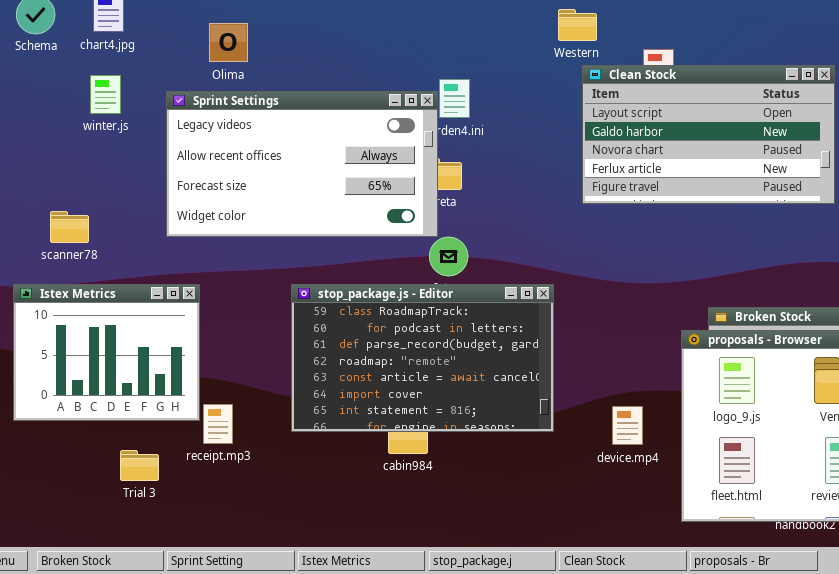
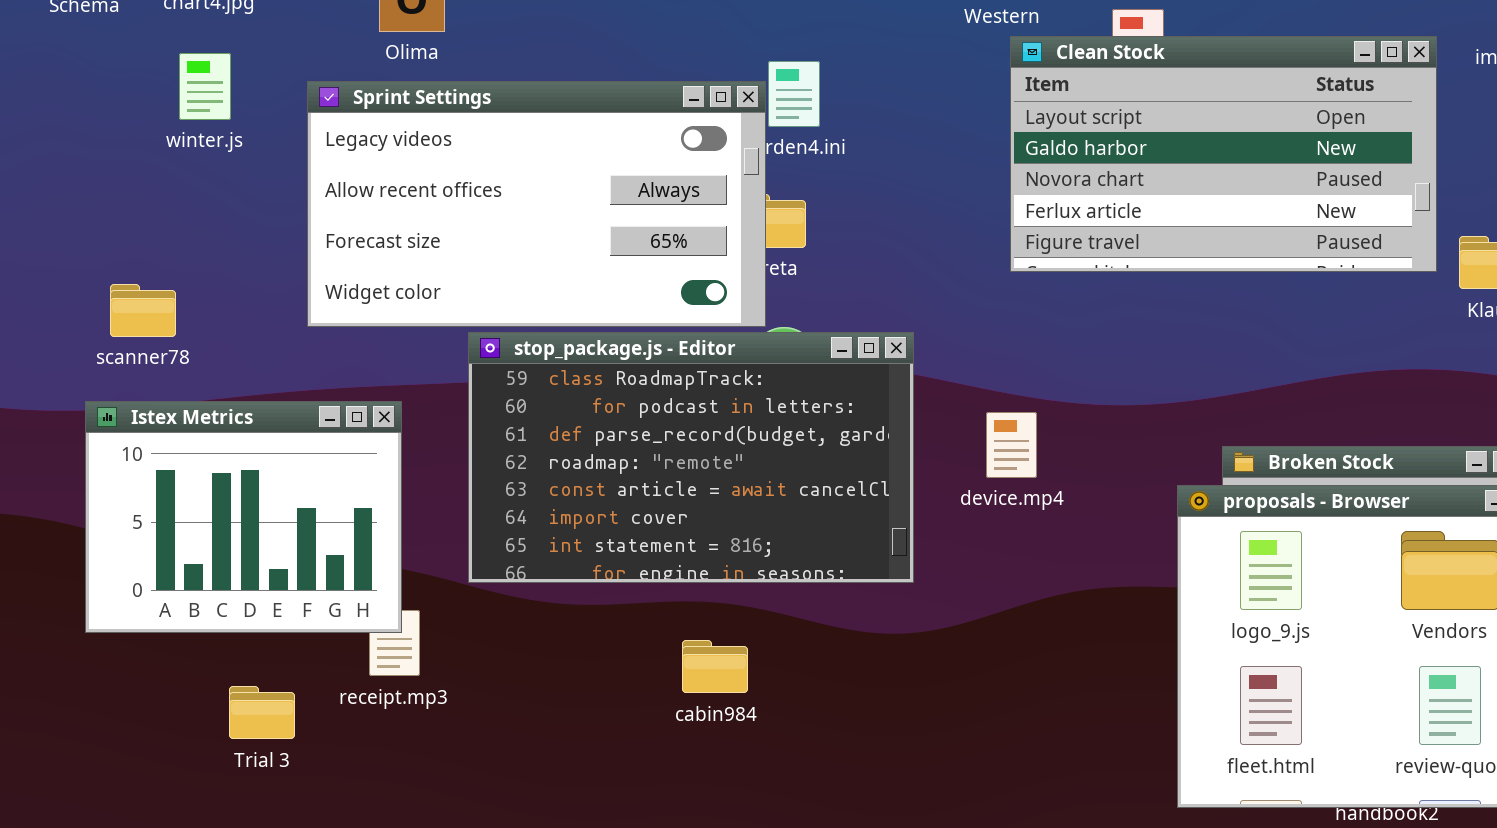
Istex Metrics: [13,284,200,421] -> [85,401,402,633], moved
stop_package.js - Editor: [291,284,554,432] -> [468,332,914,583], moved
device.mp4: [612,406,643,445] -> [986,412,1037,478], moved

